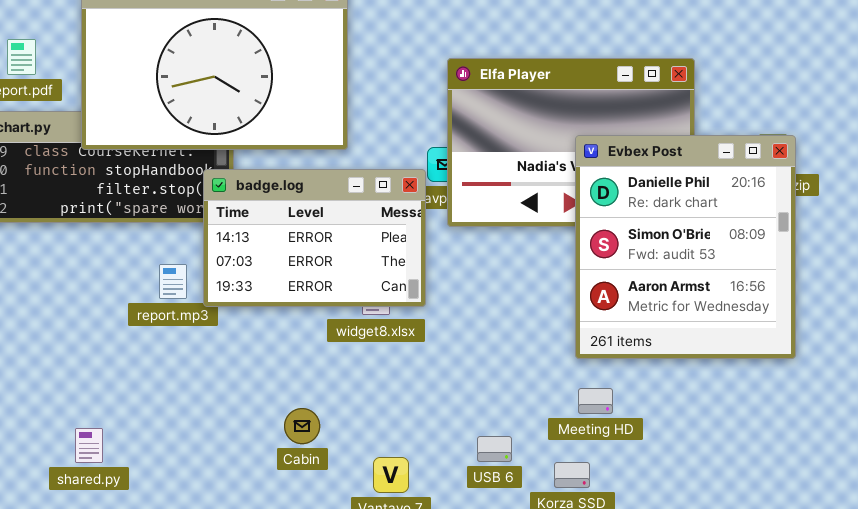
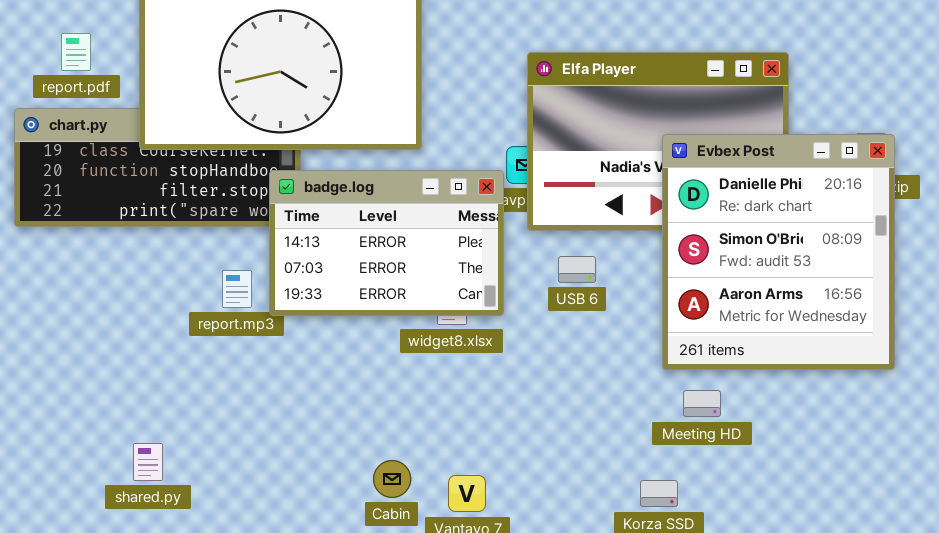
Meeting HD: [578,388,613,414] -> [683,390,721,417], moved
Cabin: [284,408,320,444] -> [373,460,411,498], moved
USB 6: [477,436,512,462] -> [558,256,596,283], moved

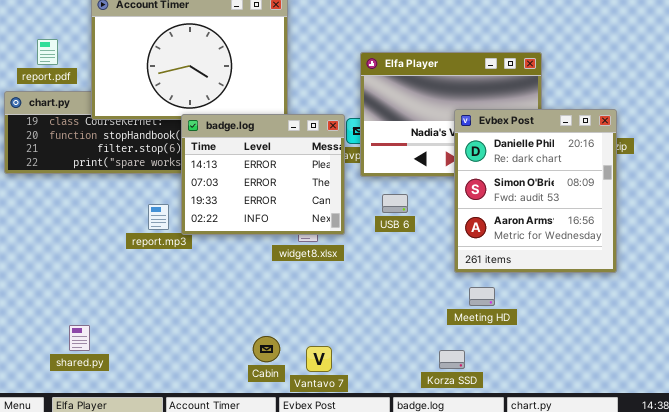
badge.log: [269,170,504,316] -> [181,114,345,235], resized
shared.py: [133,443,163,481] -> [69,325,90,351], moved

